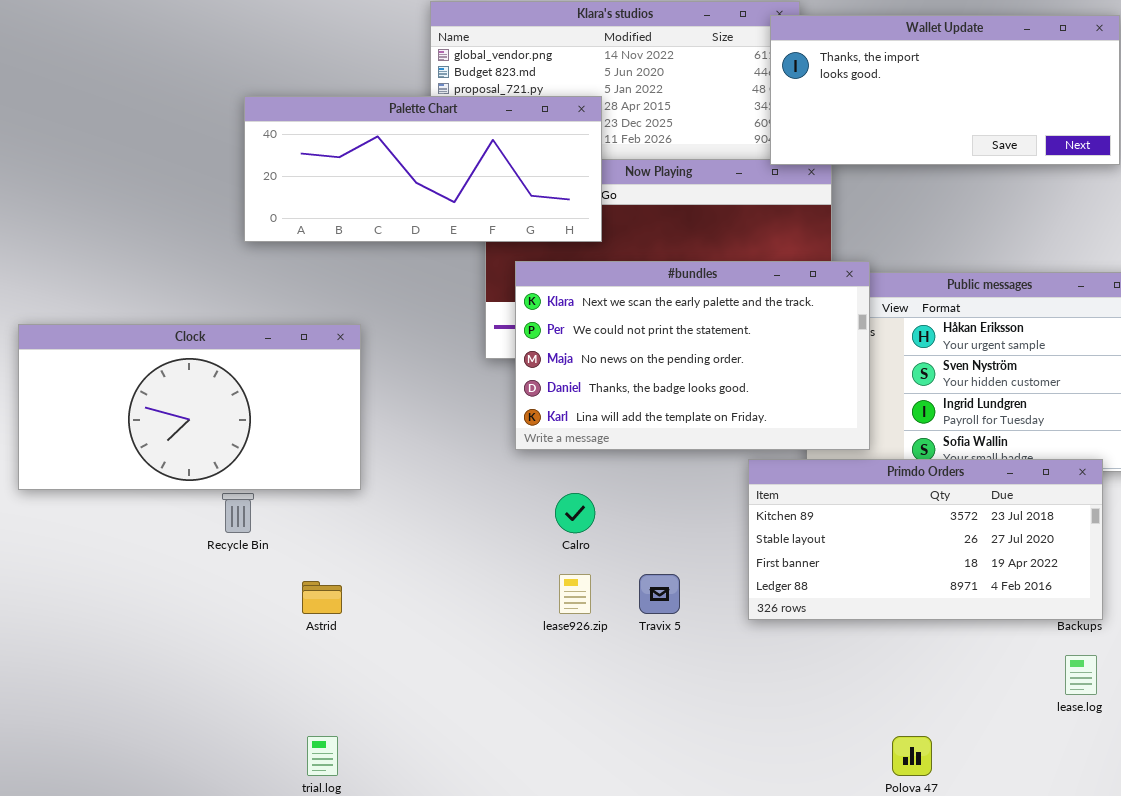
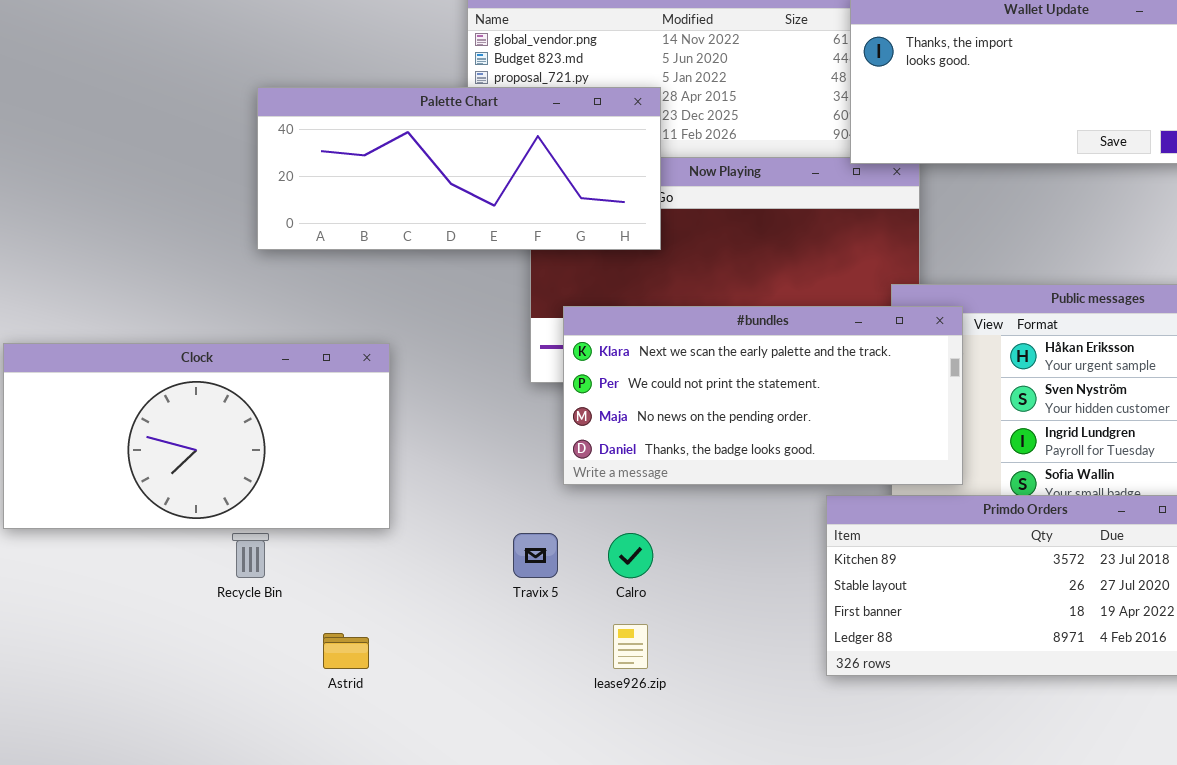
#bundles: [515,261,870,450] -> [563,306,963,485], resized
Travix 5: [639,574,680,614] -> [513,533,558,578], moved

